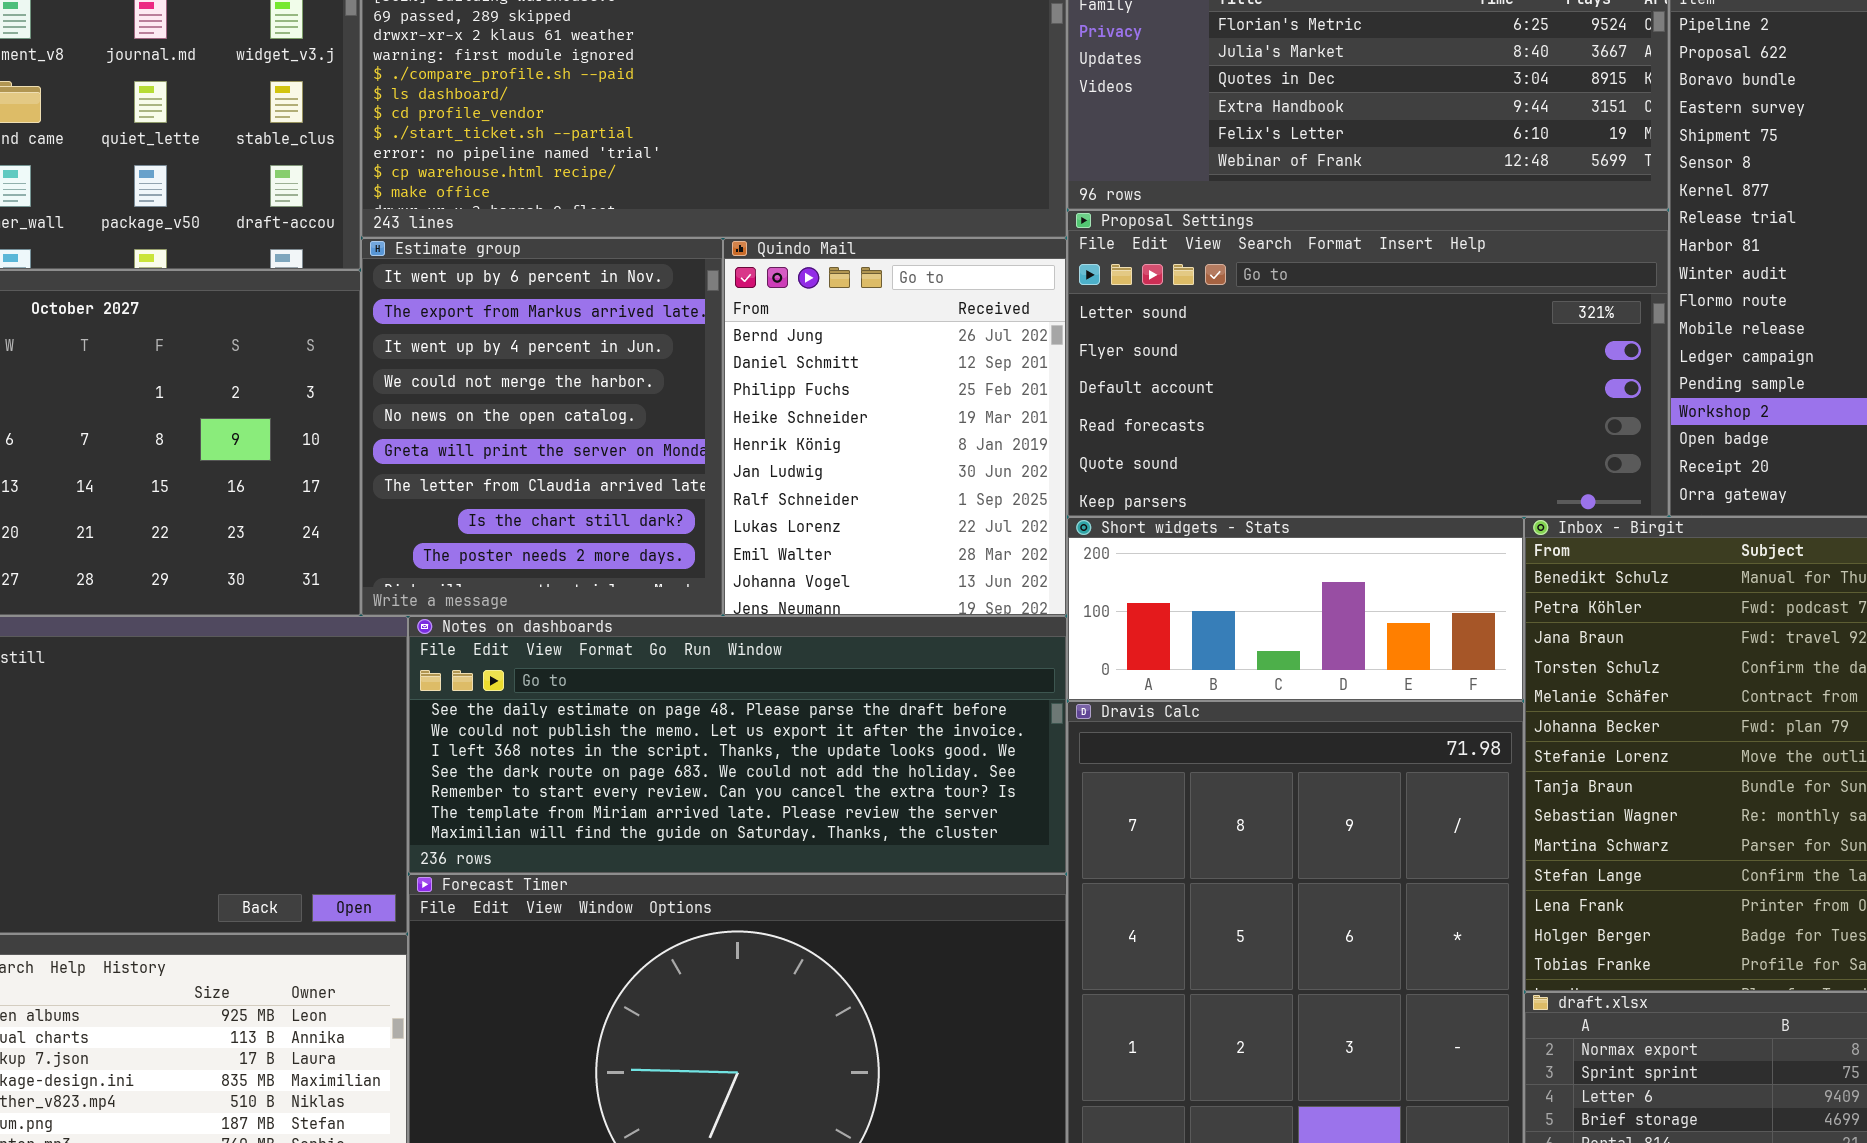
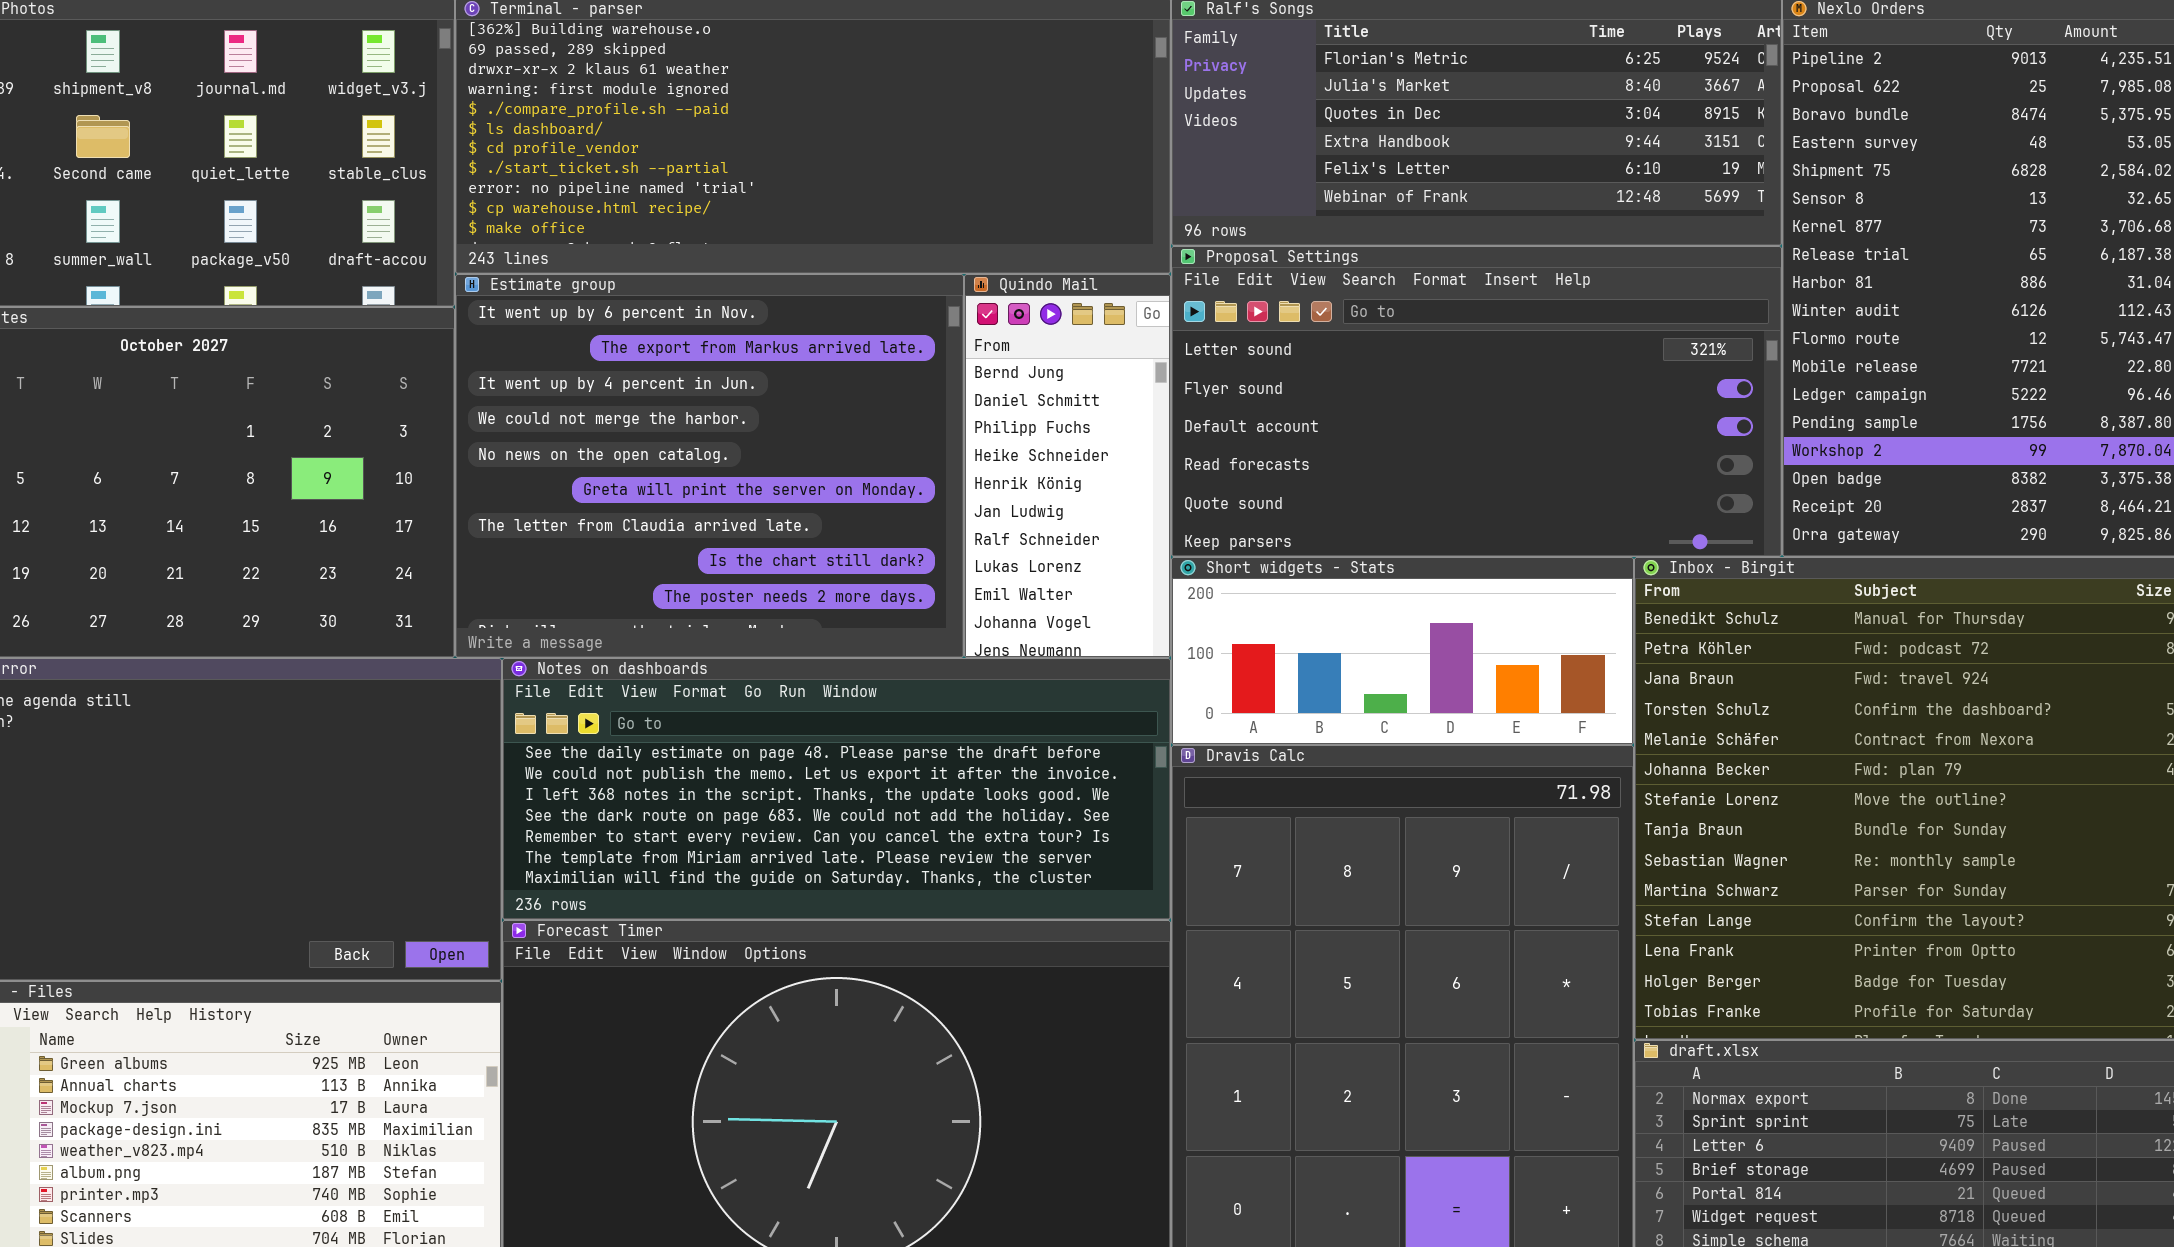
Estimate group: [361,238,723,616] -> [455,274,964,658], resized
Quindo Mail: [723,238,1067,616] -> [964,274,1171,658], resized

